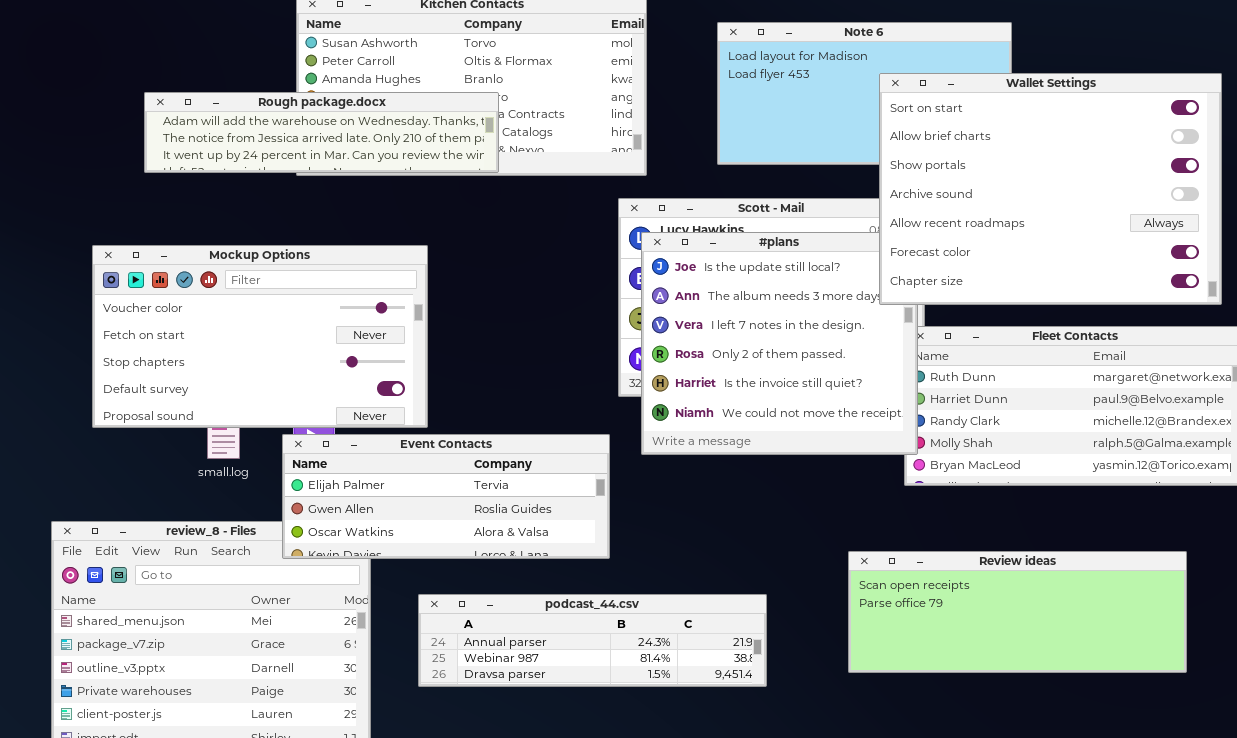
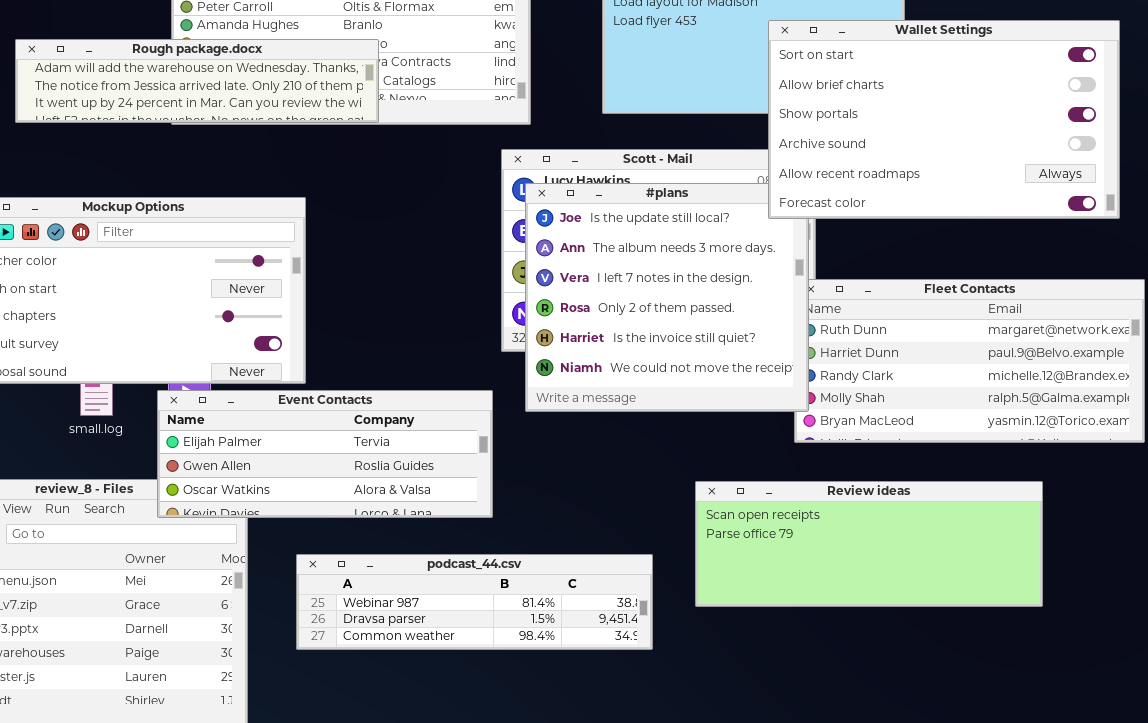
Wallet Settings: [879,73,1222,305] -> [768,20,1120,219], resized
Review ideas: [848,551,1187,673] -> [695,481,1043,607], moved
podcast_44.csv: [418,594,767,687] -> [296,554,653,650], scrolled down 1 row

